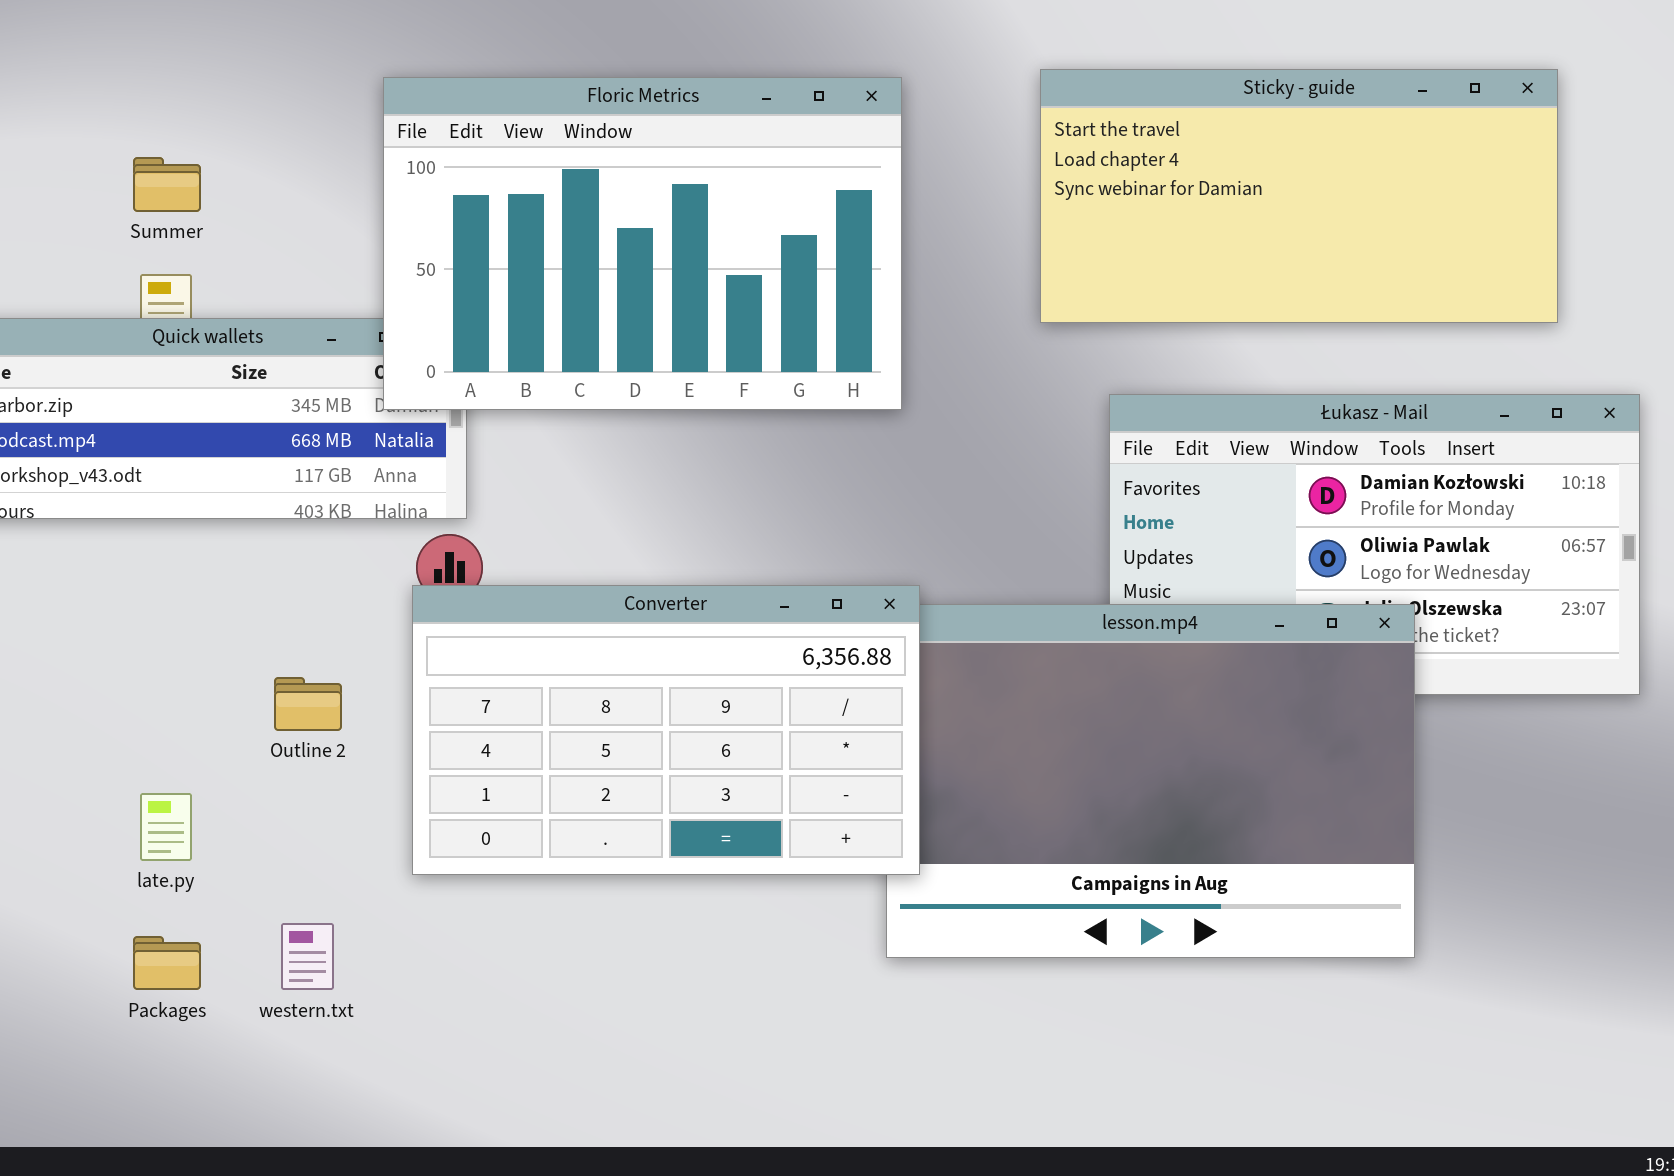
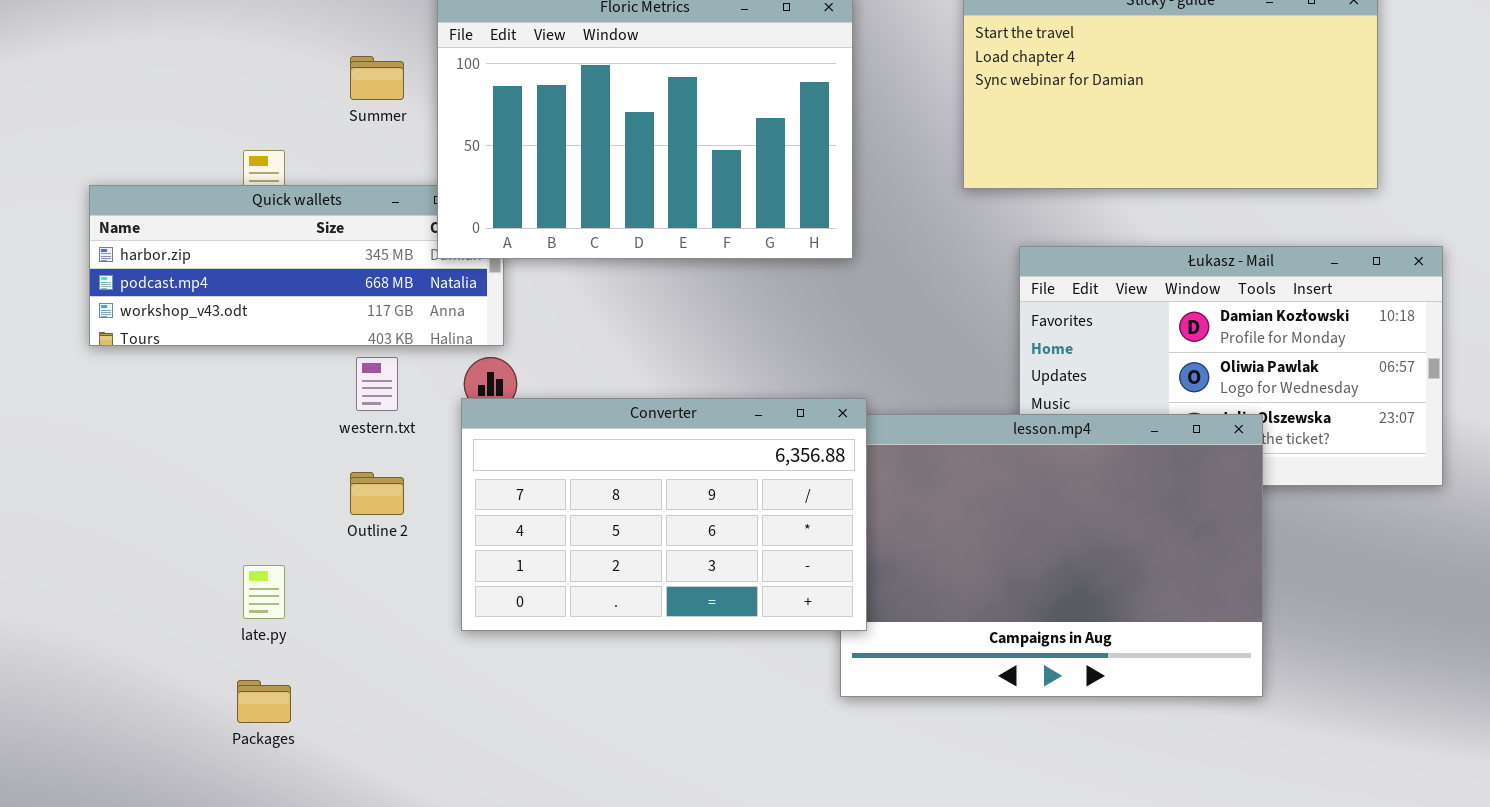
Summer: [133,157,201,212] -> [350,56,404,100], moved
western.txt: [281,923,334,990] -> [356,357,398,411], moved

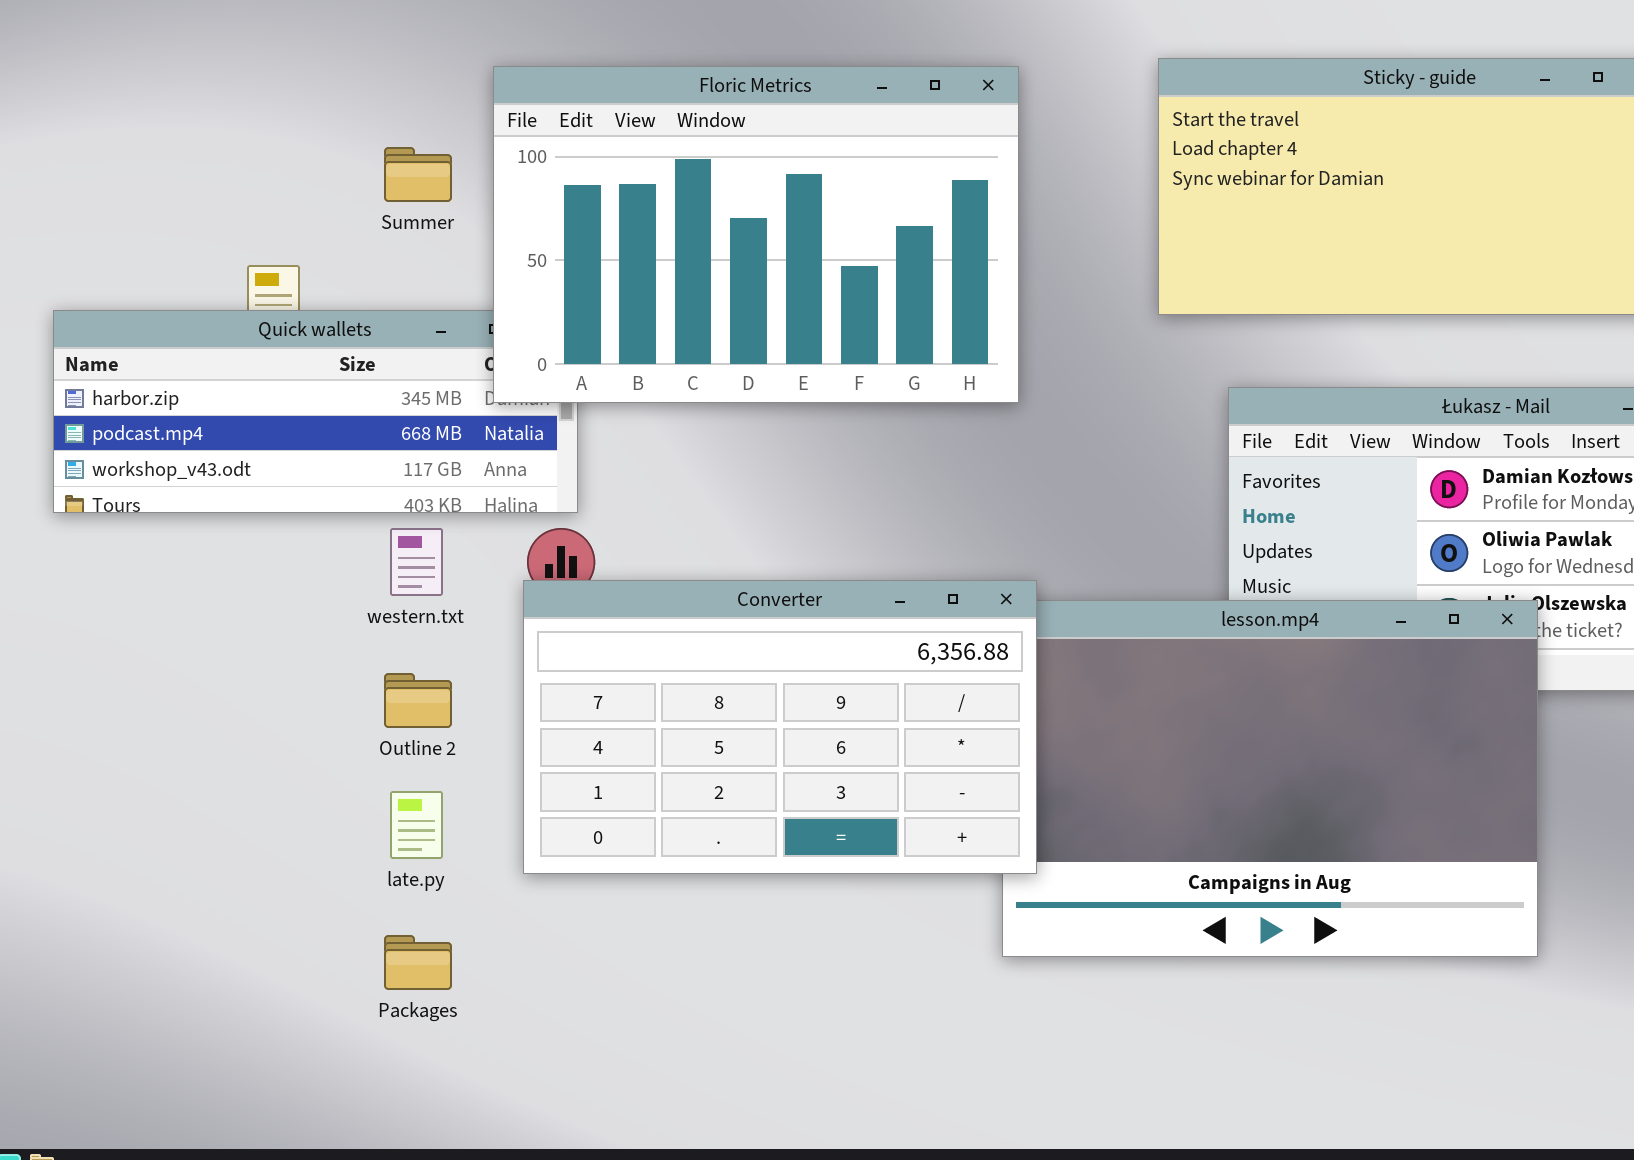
late.py: [243,565,285,619] -> [390,791,443,859], moved
Packages: [237,680,291,723] -> [384,935,452,990], moved

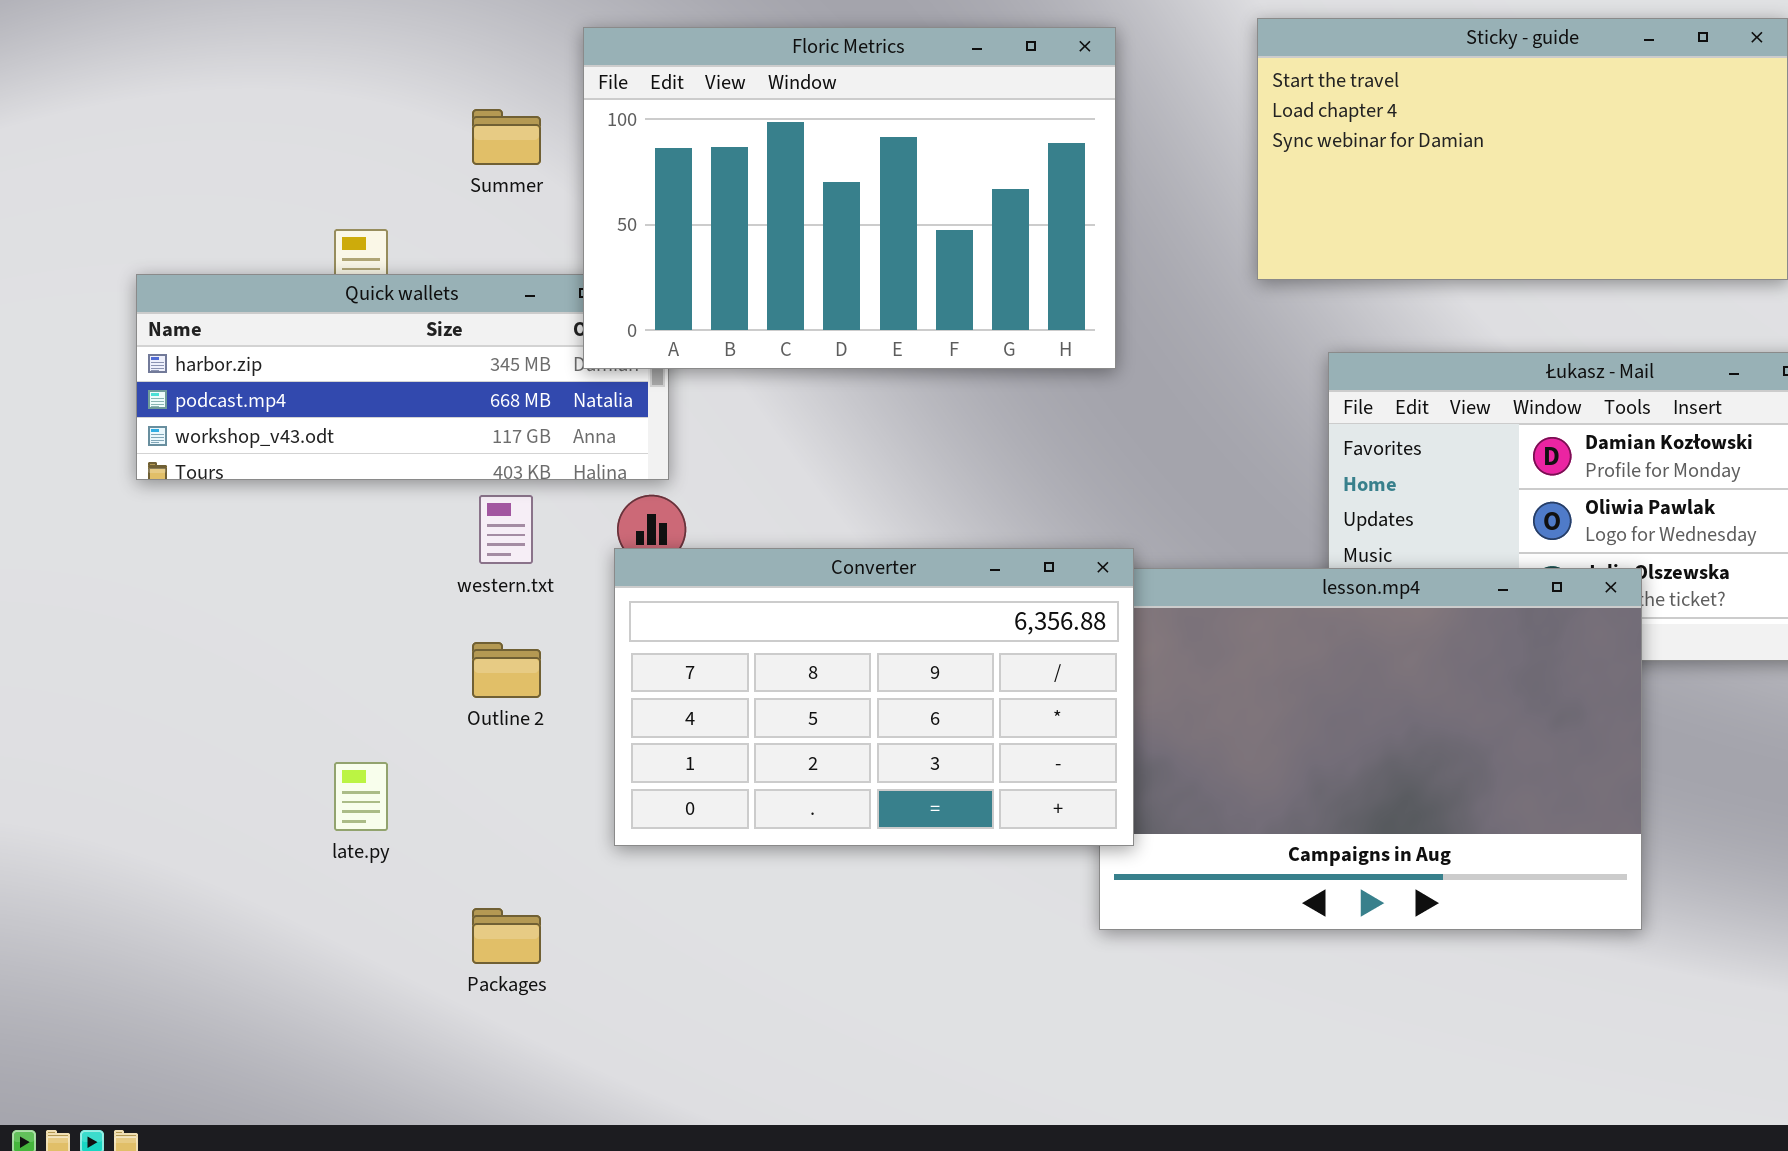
late.py: [390,791,443,859] -> [334,762,388,831], moved

